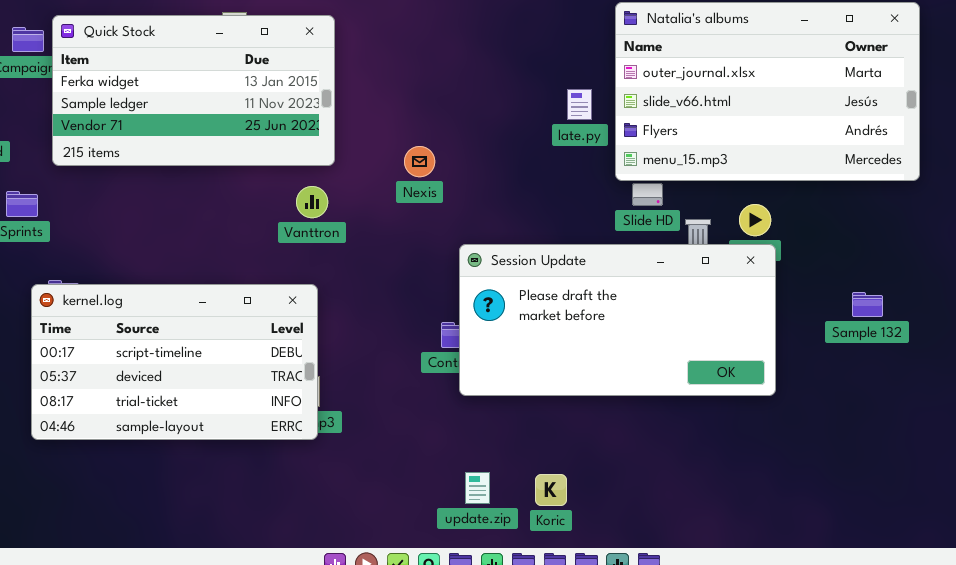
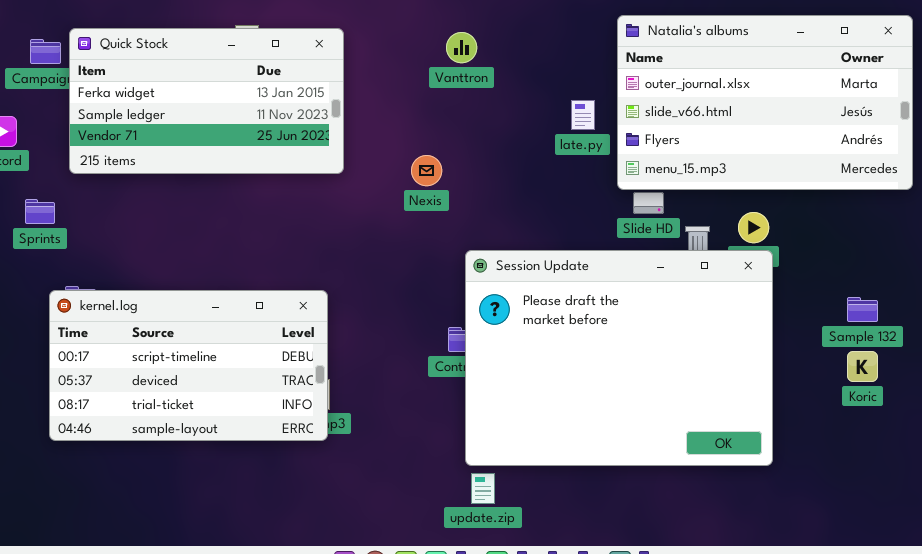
Vanttron: [296,186,328,218] -> [446,32,477,63], moved
Session Update: [459,244,776,396] -> [465,250,773,466], resized
Koric: [535,474,567,506] -> [847,351,878,382], moved

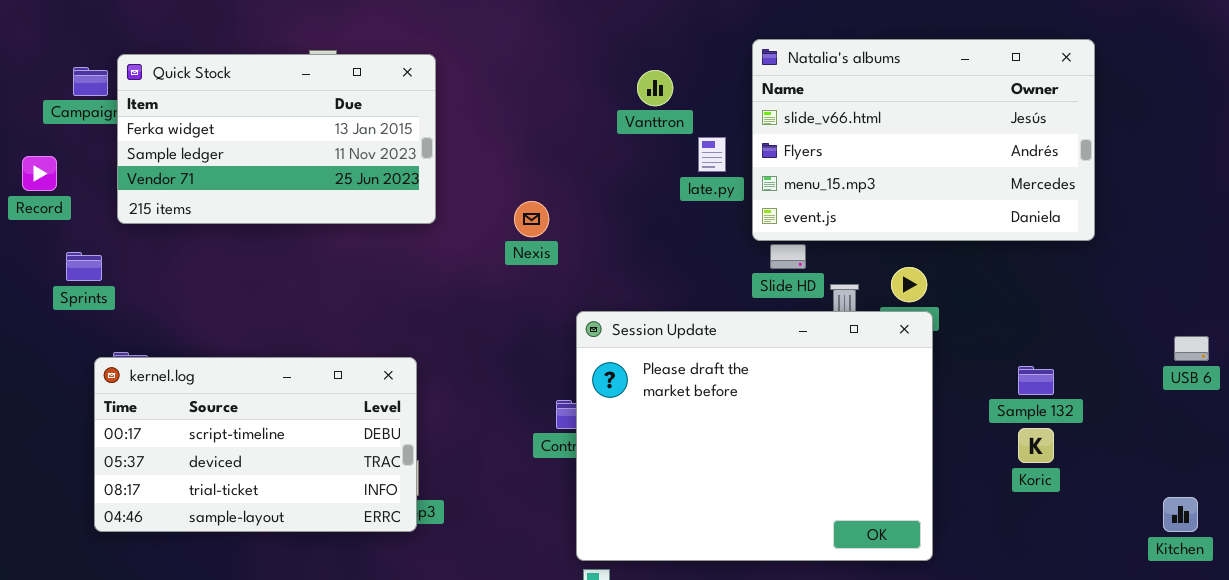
Natalia's albums: [617,15,913,190] -> [752,39,1095,241], scrolled down 1 row
Vanttron: [446,32,477,63] -> [637,70,673,106], moved

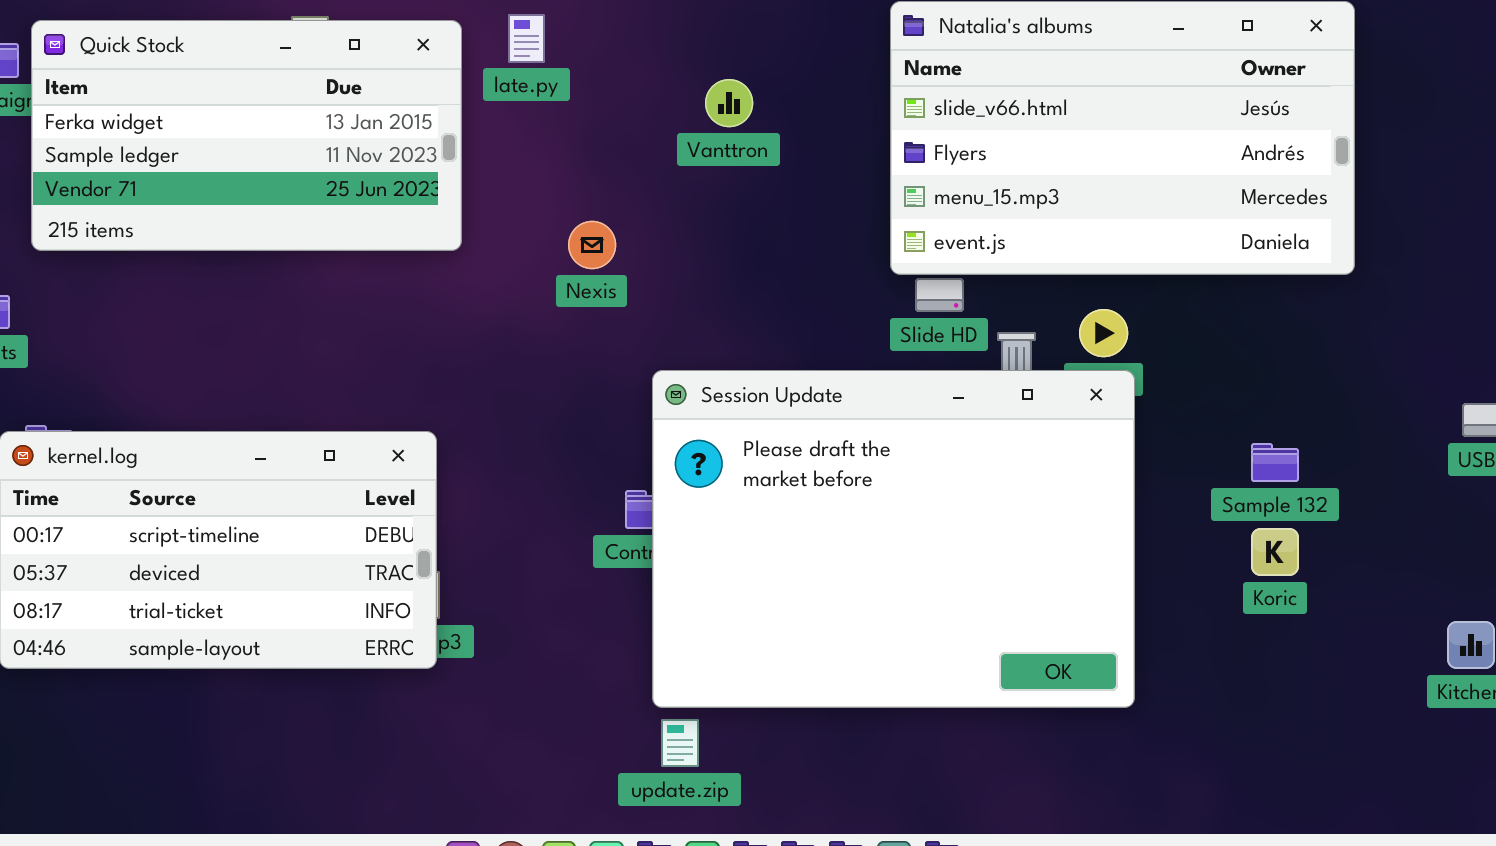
Vanttron: [637,70,673,106] -> [705,79,753,127], moved
late.py: [698,137,726,172] -> [508,14,545,63], moved

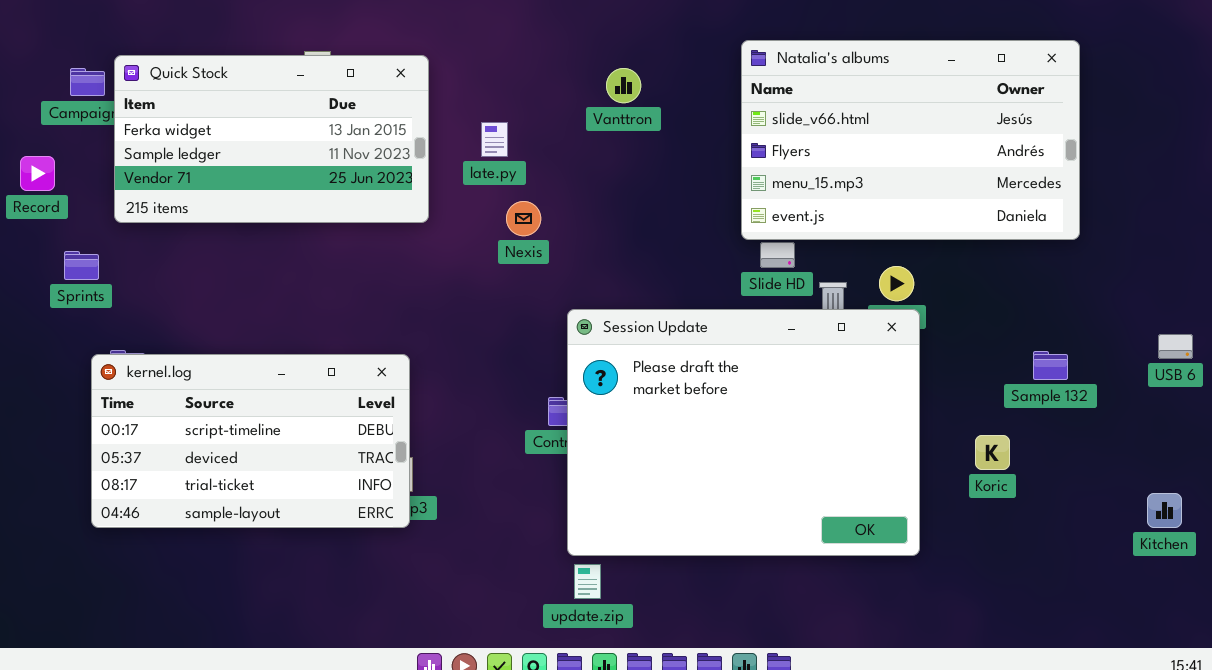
late.py: [508,14,545,63] -> [481,122,508,157], moved
Vanttron: [705,79,753,127] -> [606,68,641,103], moved
Sample 132: [1251,443,1299,482] -> [1033,351,1068,380], moved
Koric: [1251,528,1299,576] -> [975,435,1010,470], moved

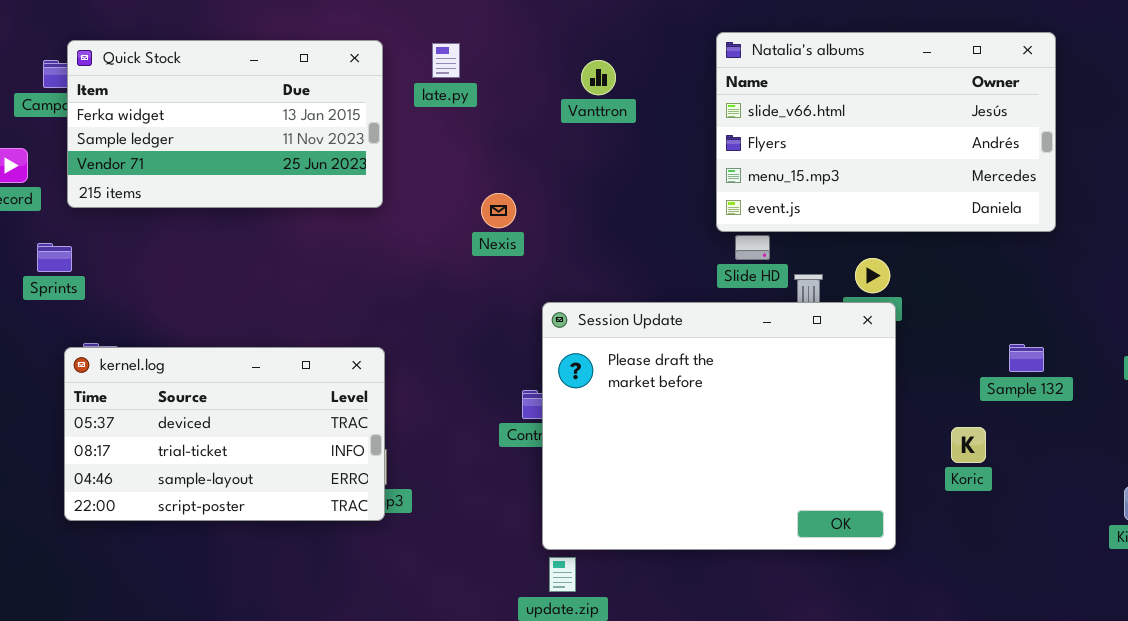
Quick Stock: [114,55,429,223] -> [67,40,383,208], moved
late.py: [481,122,508,157] -> [432,43,460,78], moved
kernel.log: [91,354,410,528] -> [64,347,385,521], scrolled down 1 row

